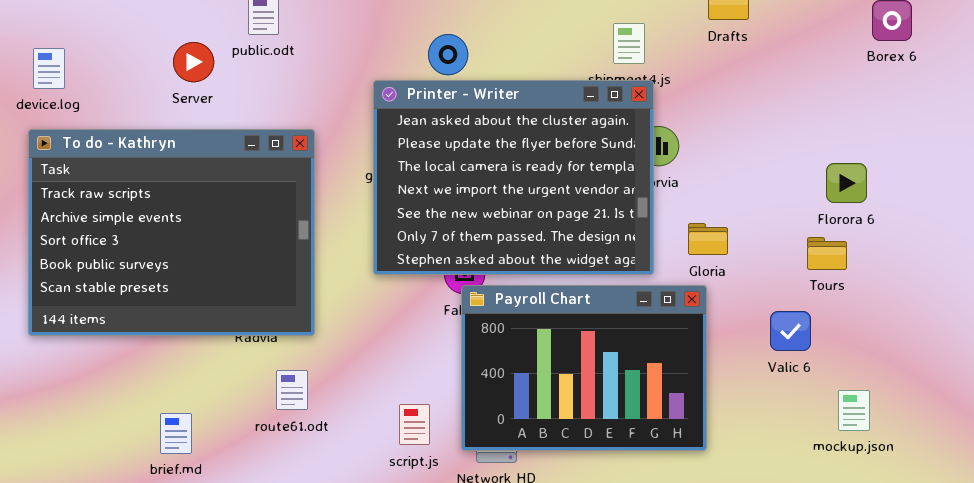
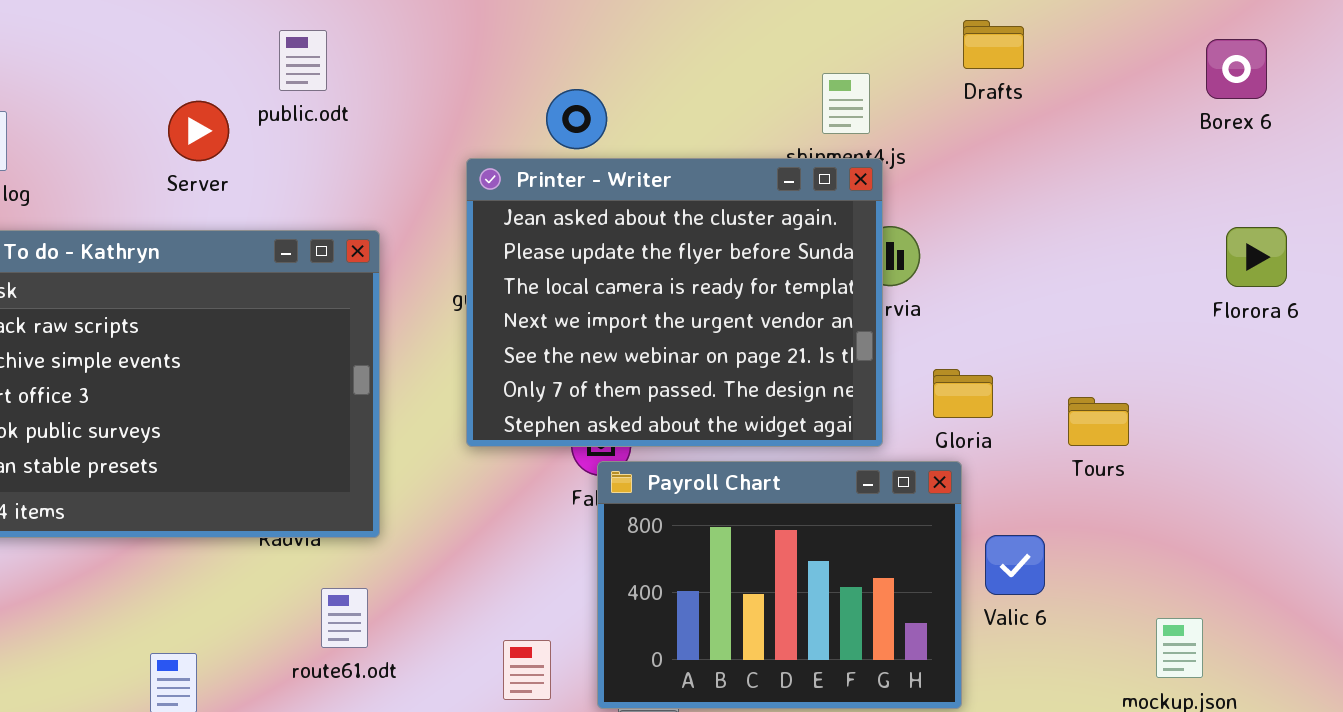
Florora 6: [826,163,867,203] -> [1226,227,1287,287], moved
Tours: [807,237,847,270] -> [1068,397,1129,446], moved
Valic 6: [770,311,811,351] -> [985,535,1045,595], moved

